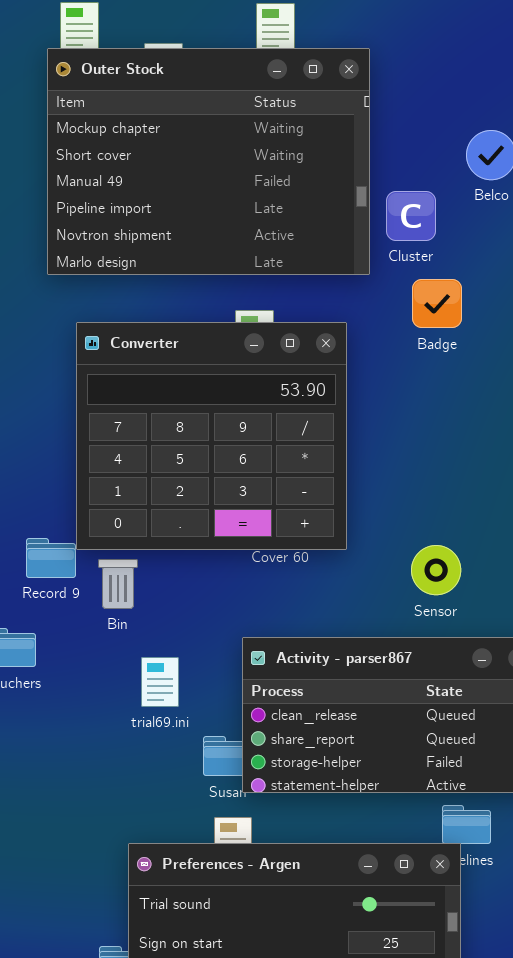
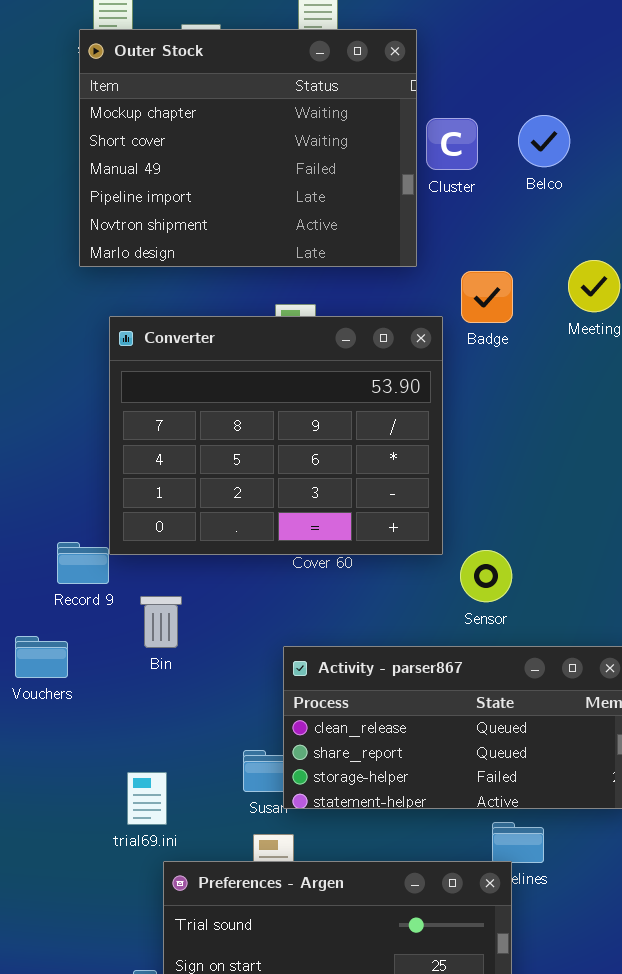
Cluster: [386,191,436,241] -> [426,118,478,170], moved
Converter: [76,322,347,550] -> [109,316,443,555], resized
Bin: [98,559,138,609] -> [140,596,182,648], moved
trial69.ini: [141,657,179,707] -> [127,772,167,825], moved

